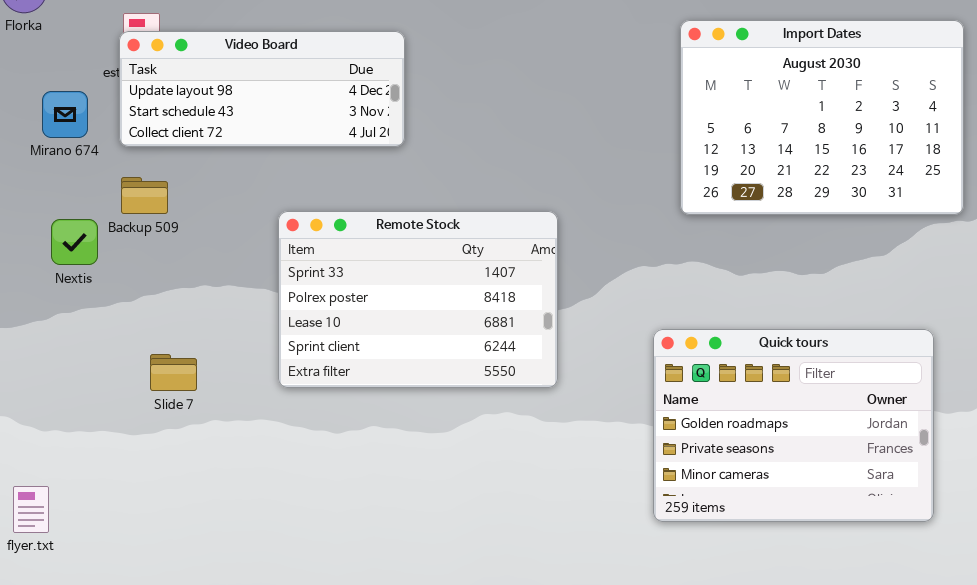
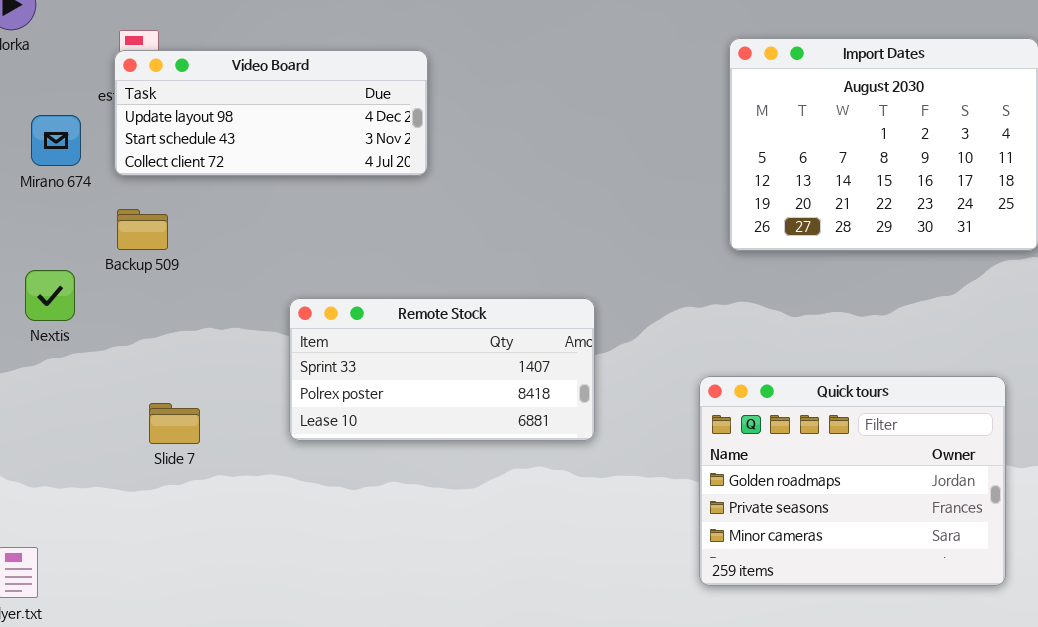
Remote Stock: [278,211,558,388] -> [289,298,595,441], resized
Nextis: [51,219,98,265] -> [25,270,75,321], moved

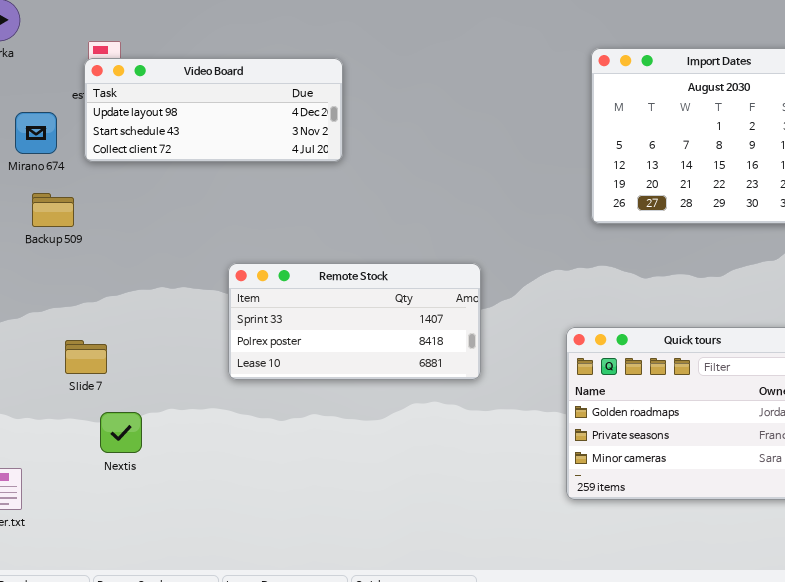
Backup 509: [117,209,168,250] -> [32,193,74,227], moved
Nextis: [25,270,75,321] -> [100,412,142,453], moved
Slide 7: [149,403,200,444] -> [65,340,107,374], moved

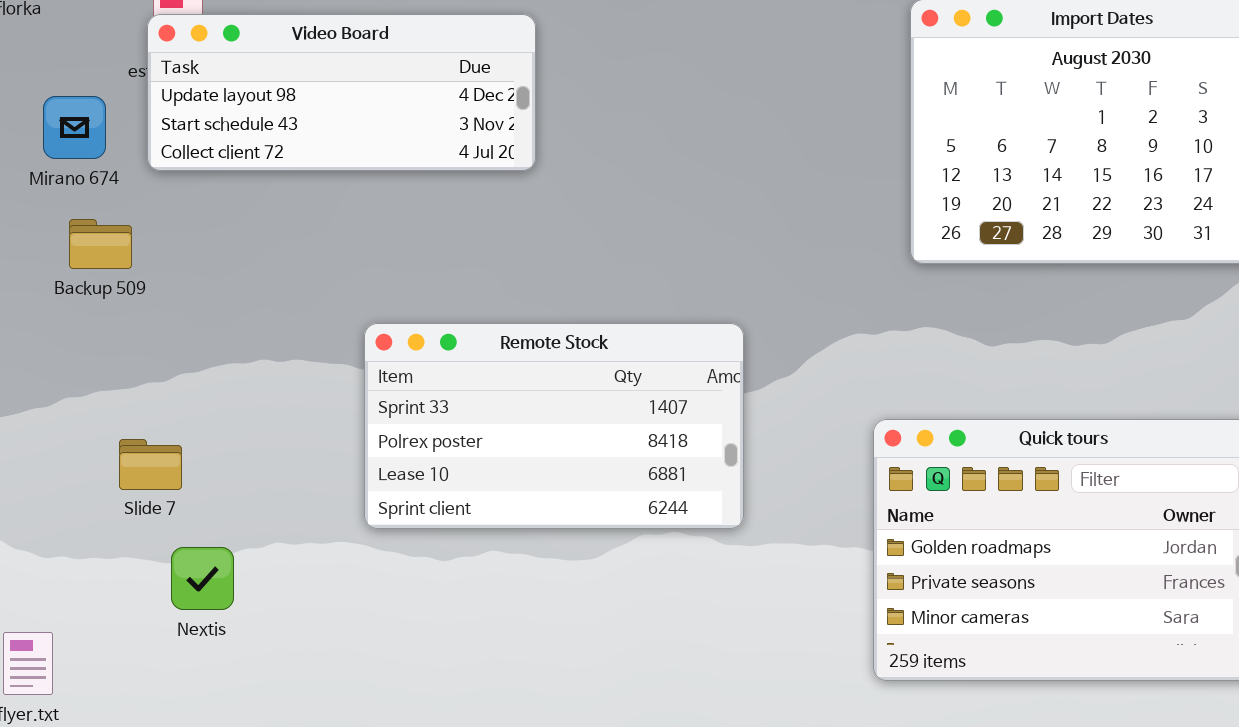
Remote Stock: [228,263,481,380] -> [364,323,744,529], resized

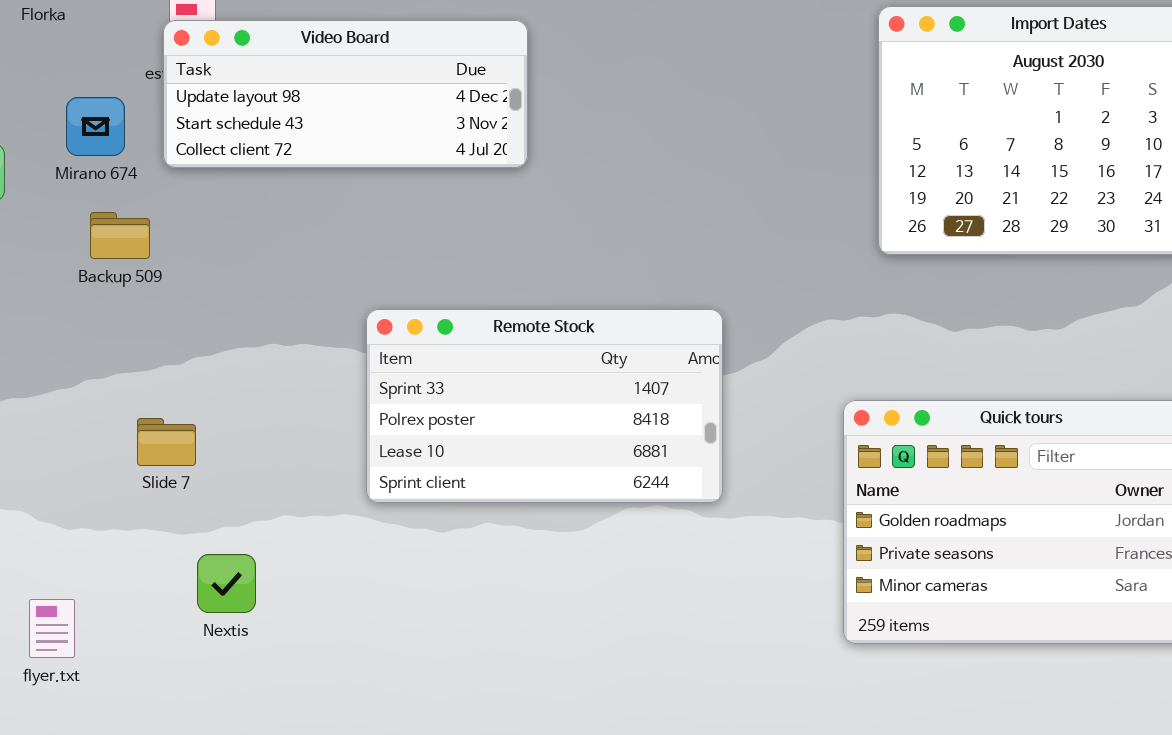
Nextis: [171,547,234,610] -> [197,554,256,613], moved

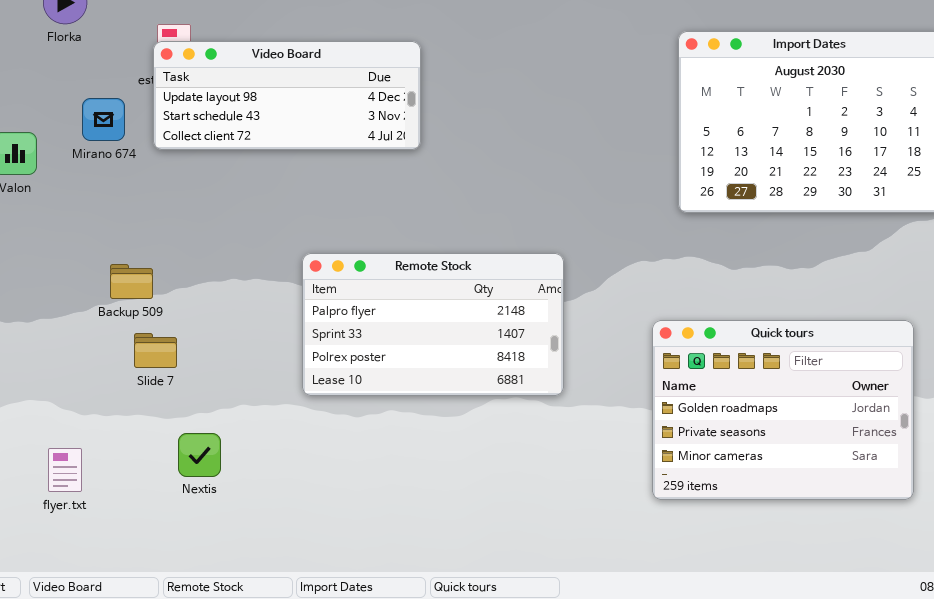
Backup 509: [90,212,150,259] -> [110,264,153,299], moved
Remote Stock: [366,309,723,503] -> [302,253,564,396], scrolled up 1 row
flyer.txt: [29,599,75,658] -> [48,448,82,492], moved

